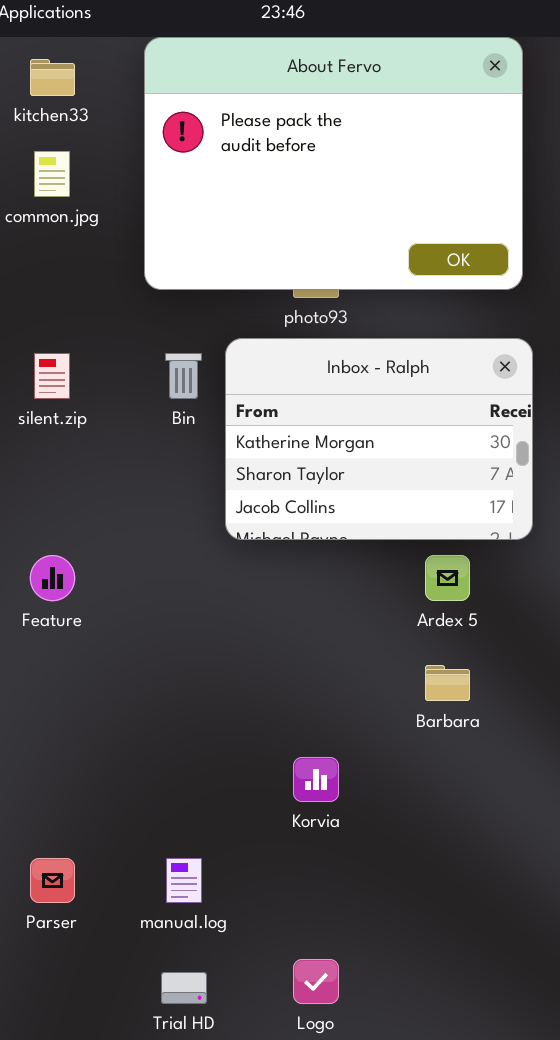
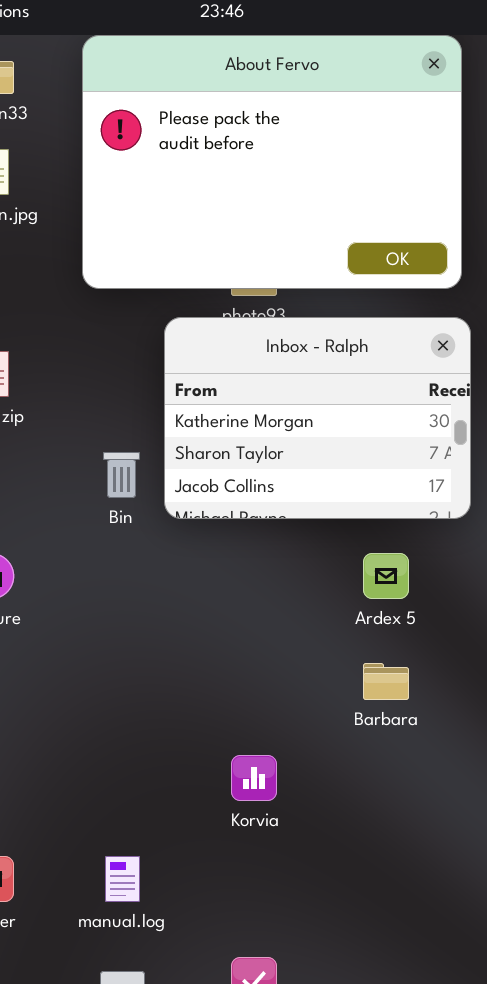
Inbox - Ralph: [225,338,533,540] -> [164,317,471,519], moved
Bin: [165,353,202,399] -> [103,452,140,498], moved

